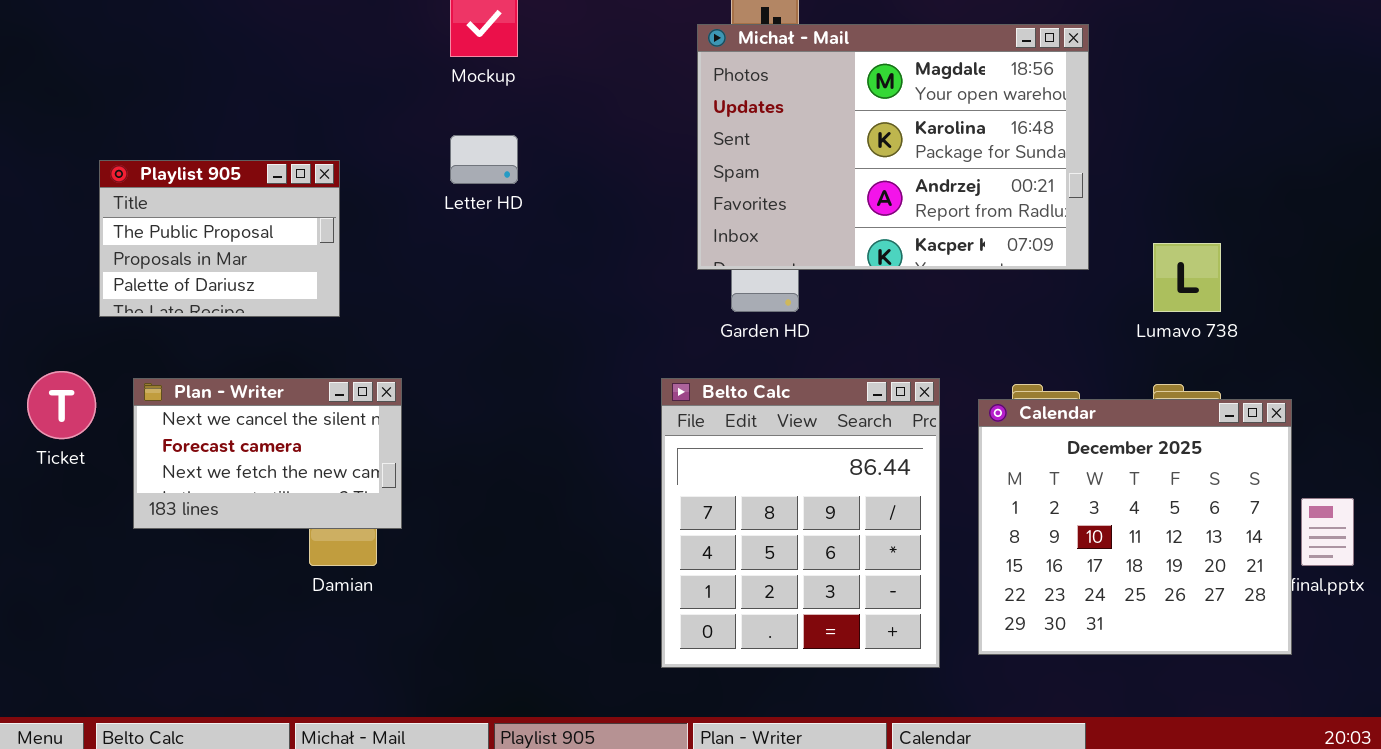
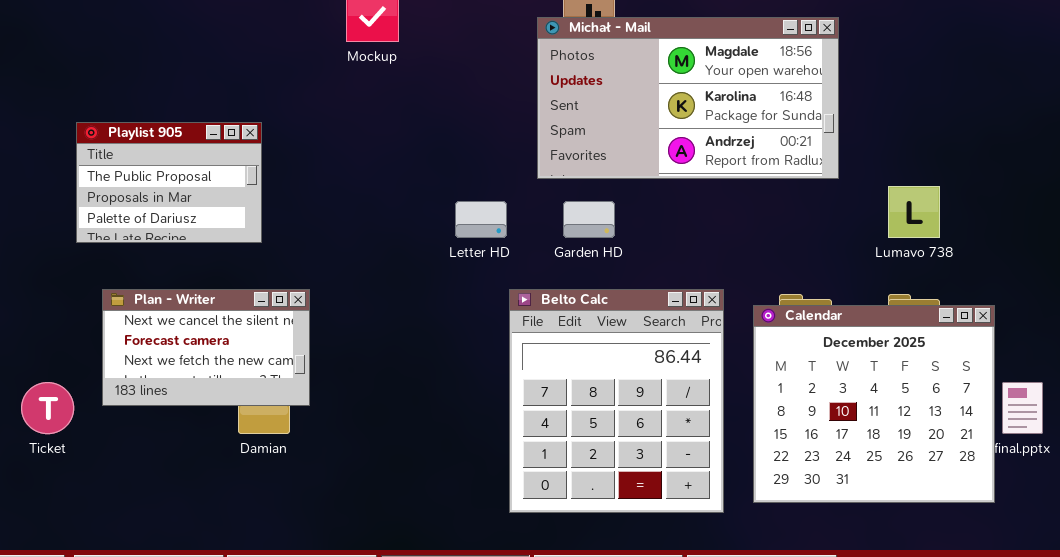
Michał - Mail: [697,24,1089,270] -> [537,17,839,179], resized
Letter HD: [450,135,518,184] -> [455,201,507,238], moved
Ticket: [27,371,96,439] -> [21,382,74,434], moved

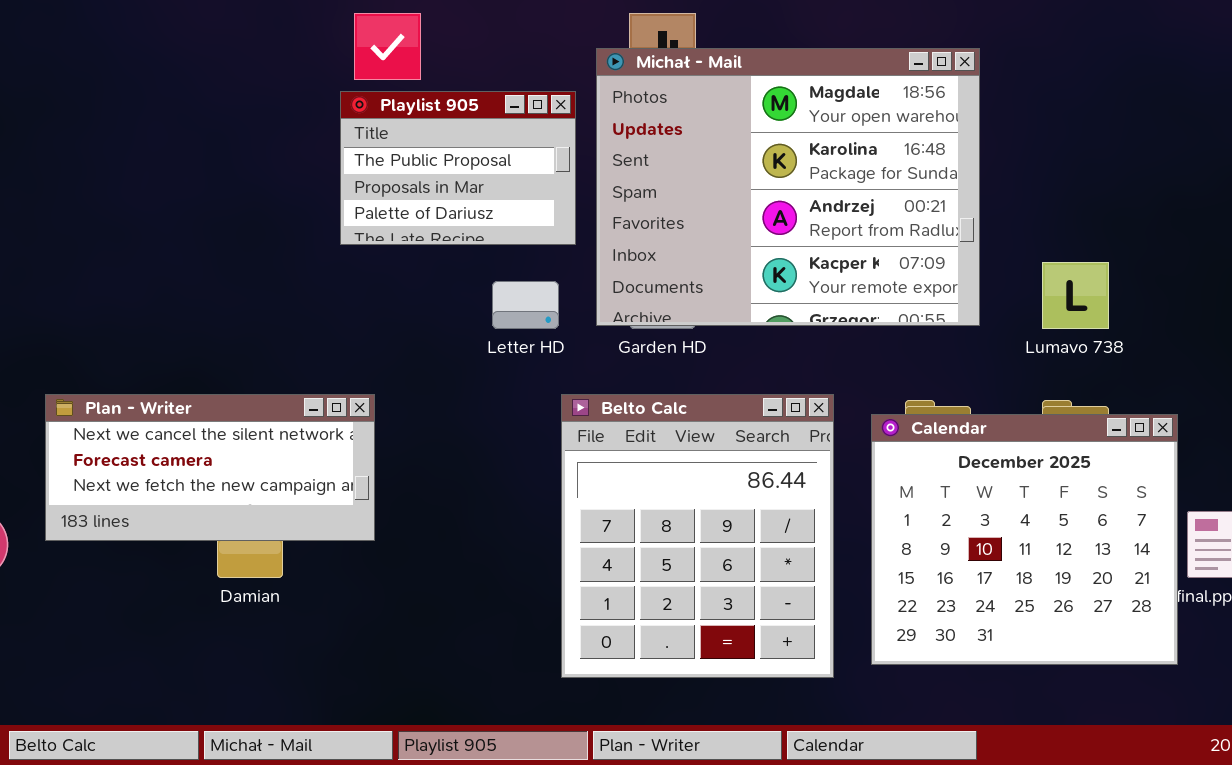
Michał - Mail: [537,17,839,179] -> [596,48,980,326], resized
Playlist 905: [76,122,262,243] -> [340,91,576,245], moved
Plan - Writer: [102,289,310,406] -> [45,394,375,541], resized

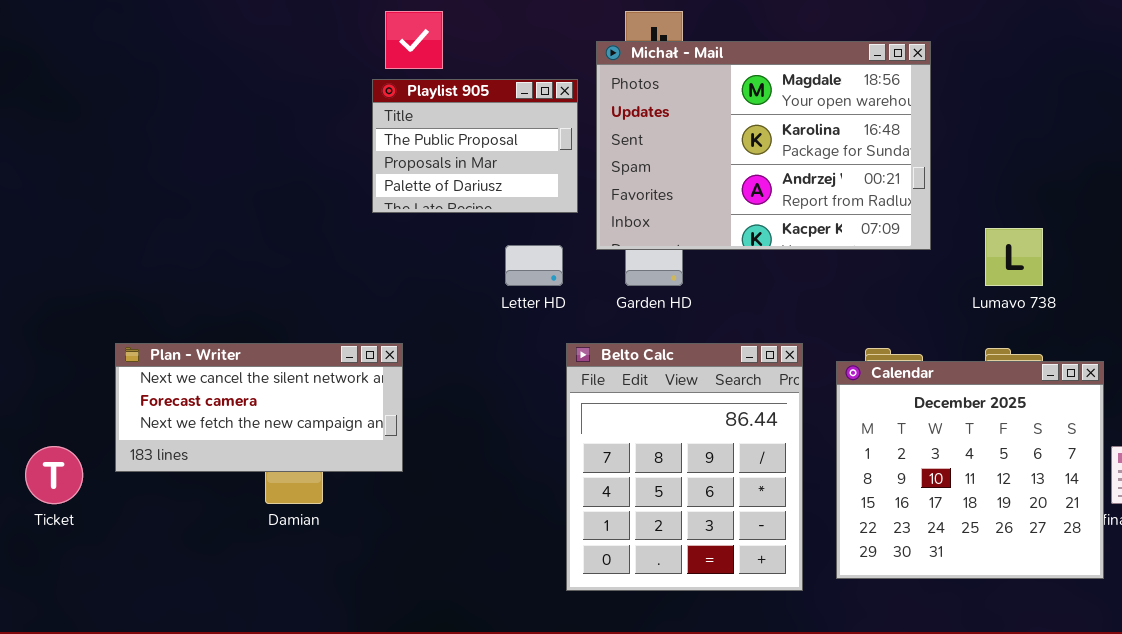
Michał - Mail: [596,48,980,326] -> [596,41,931,250], resized

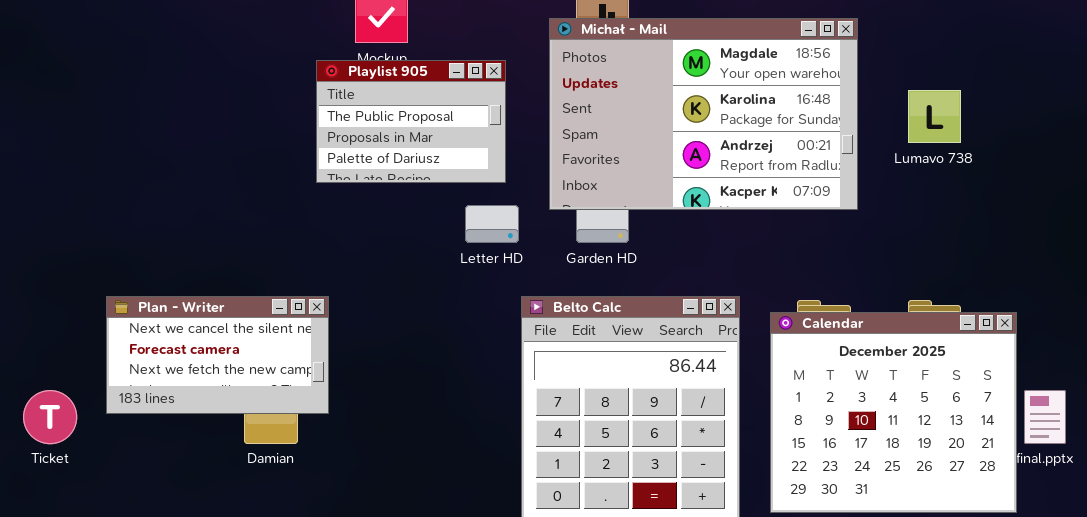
Playlist 905: [372,79,578,213] -> [316,60,506,183], moved
Lumavo 738: [985,228,1043,286] -> [908,90,961,143], moved
Plan - Writer: [115,343,403,472] -> [106,296,329,414], resized

